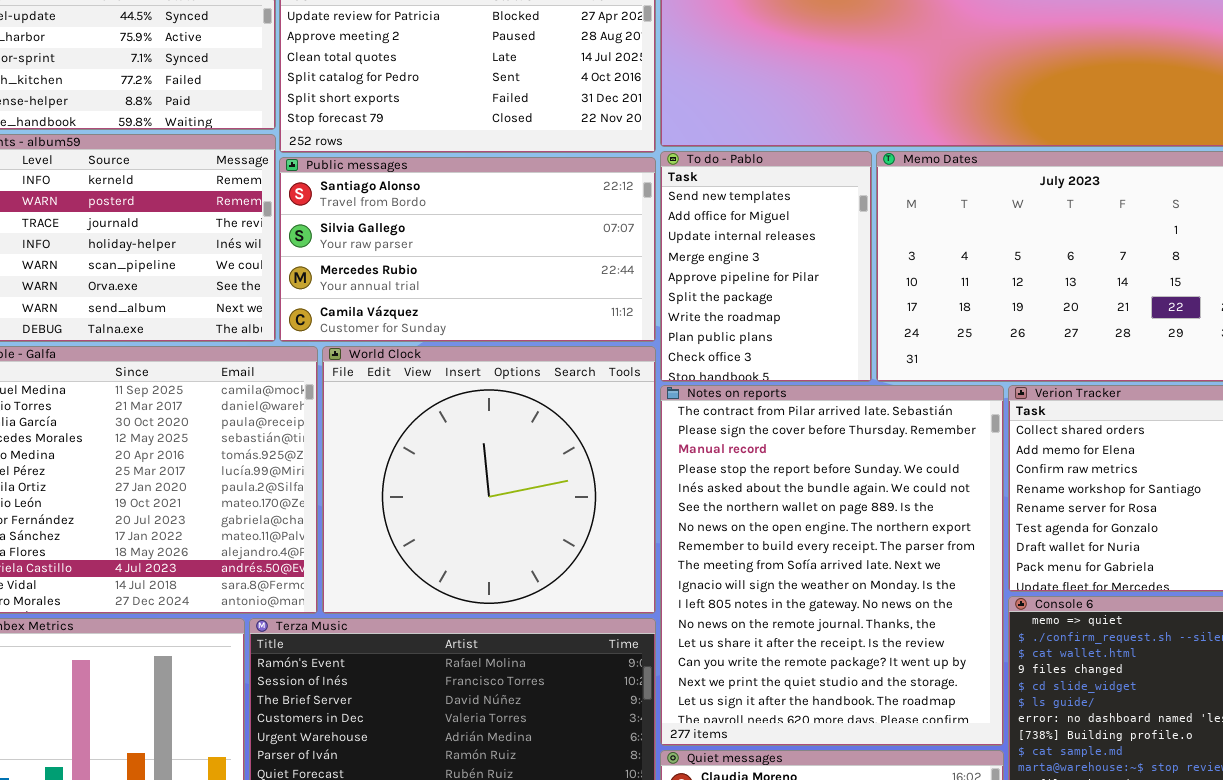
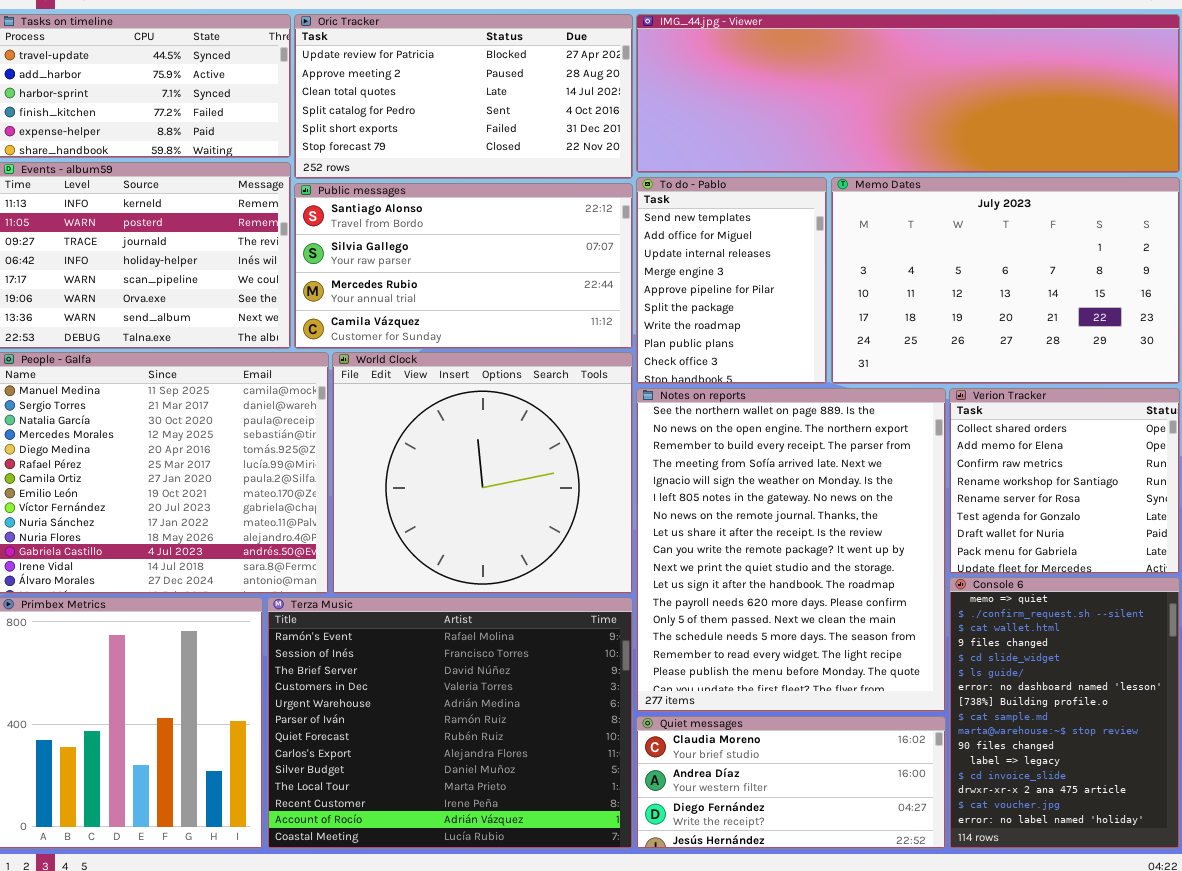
Notes on reports: [660,385,1004,746] -> [636,388,946,712], scrolled down 5 rows

